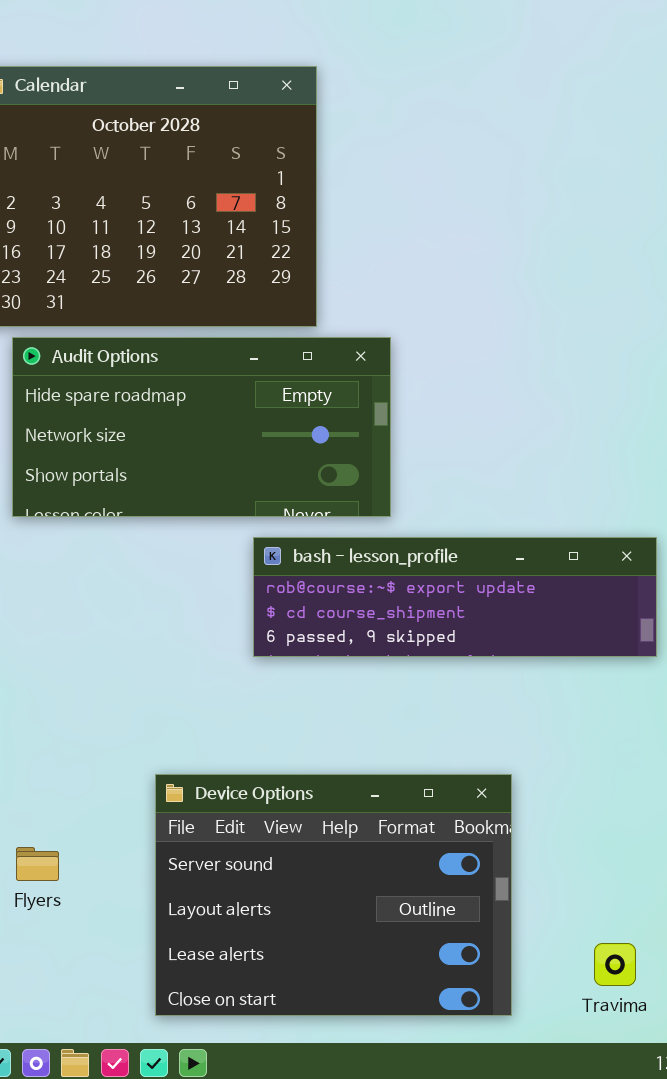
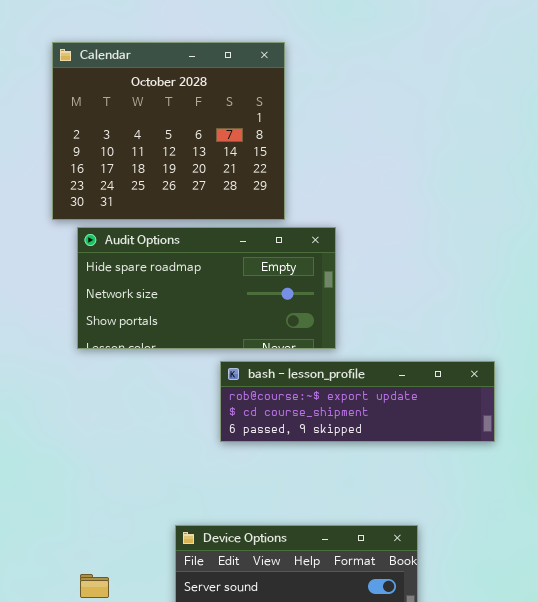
bash - lesson_profile: [253,537,657,657] -> [220,361,495,442], moved

